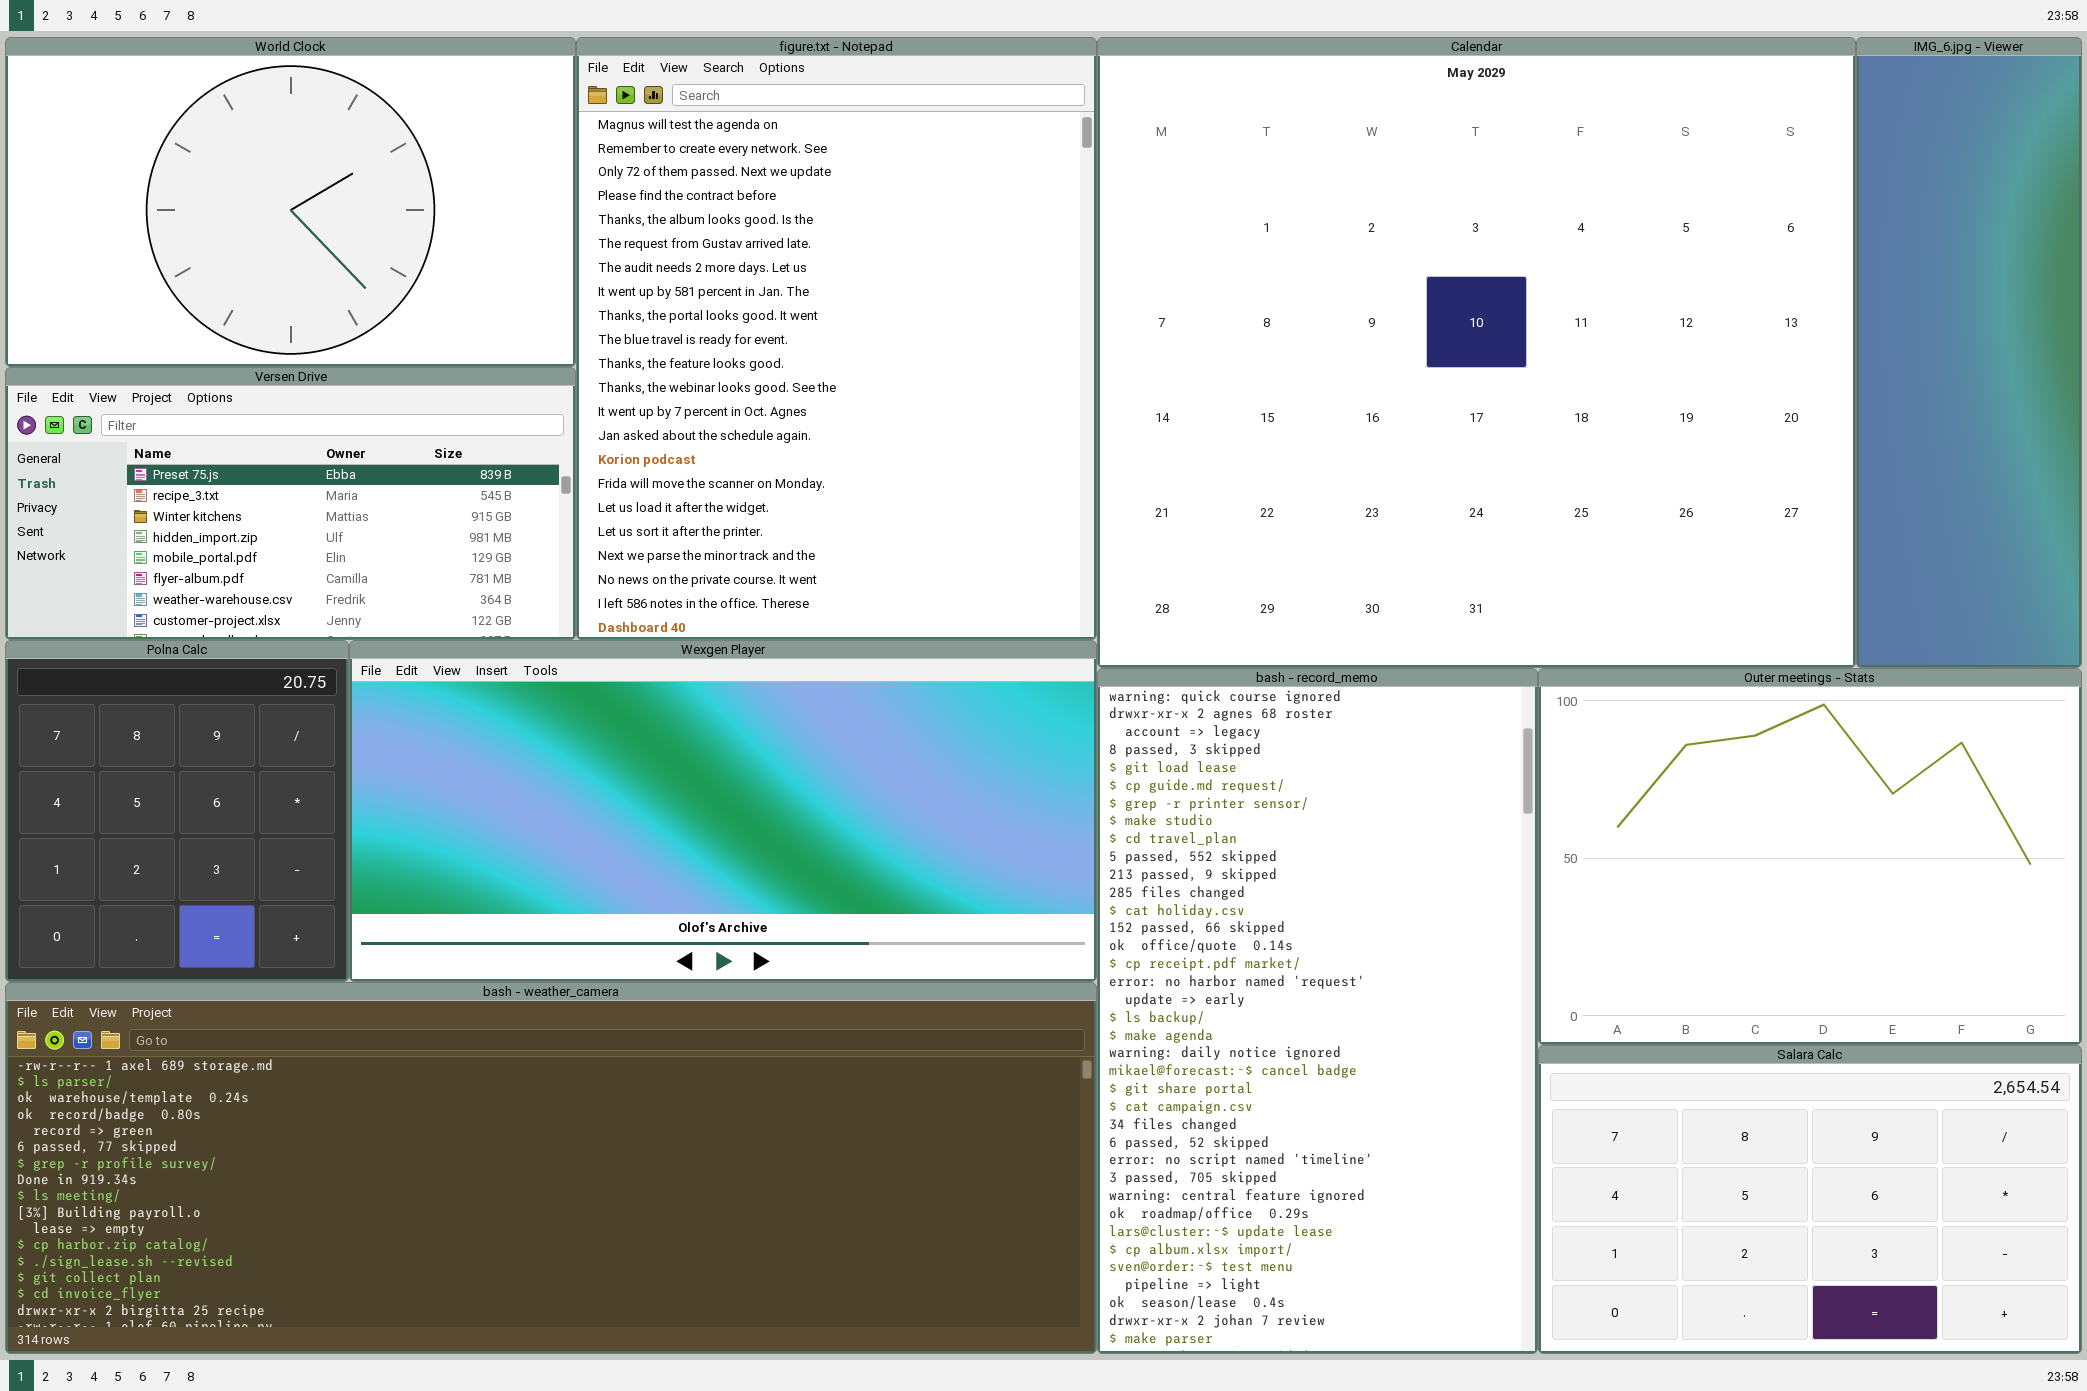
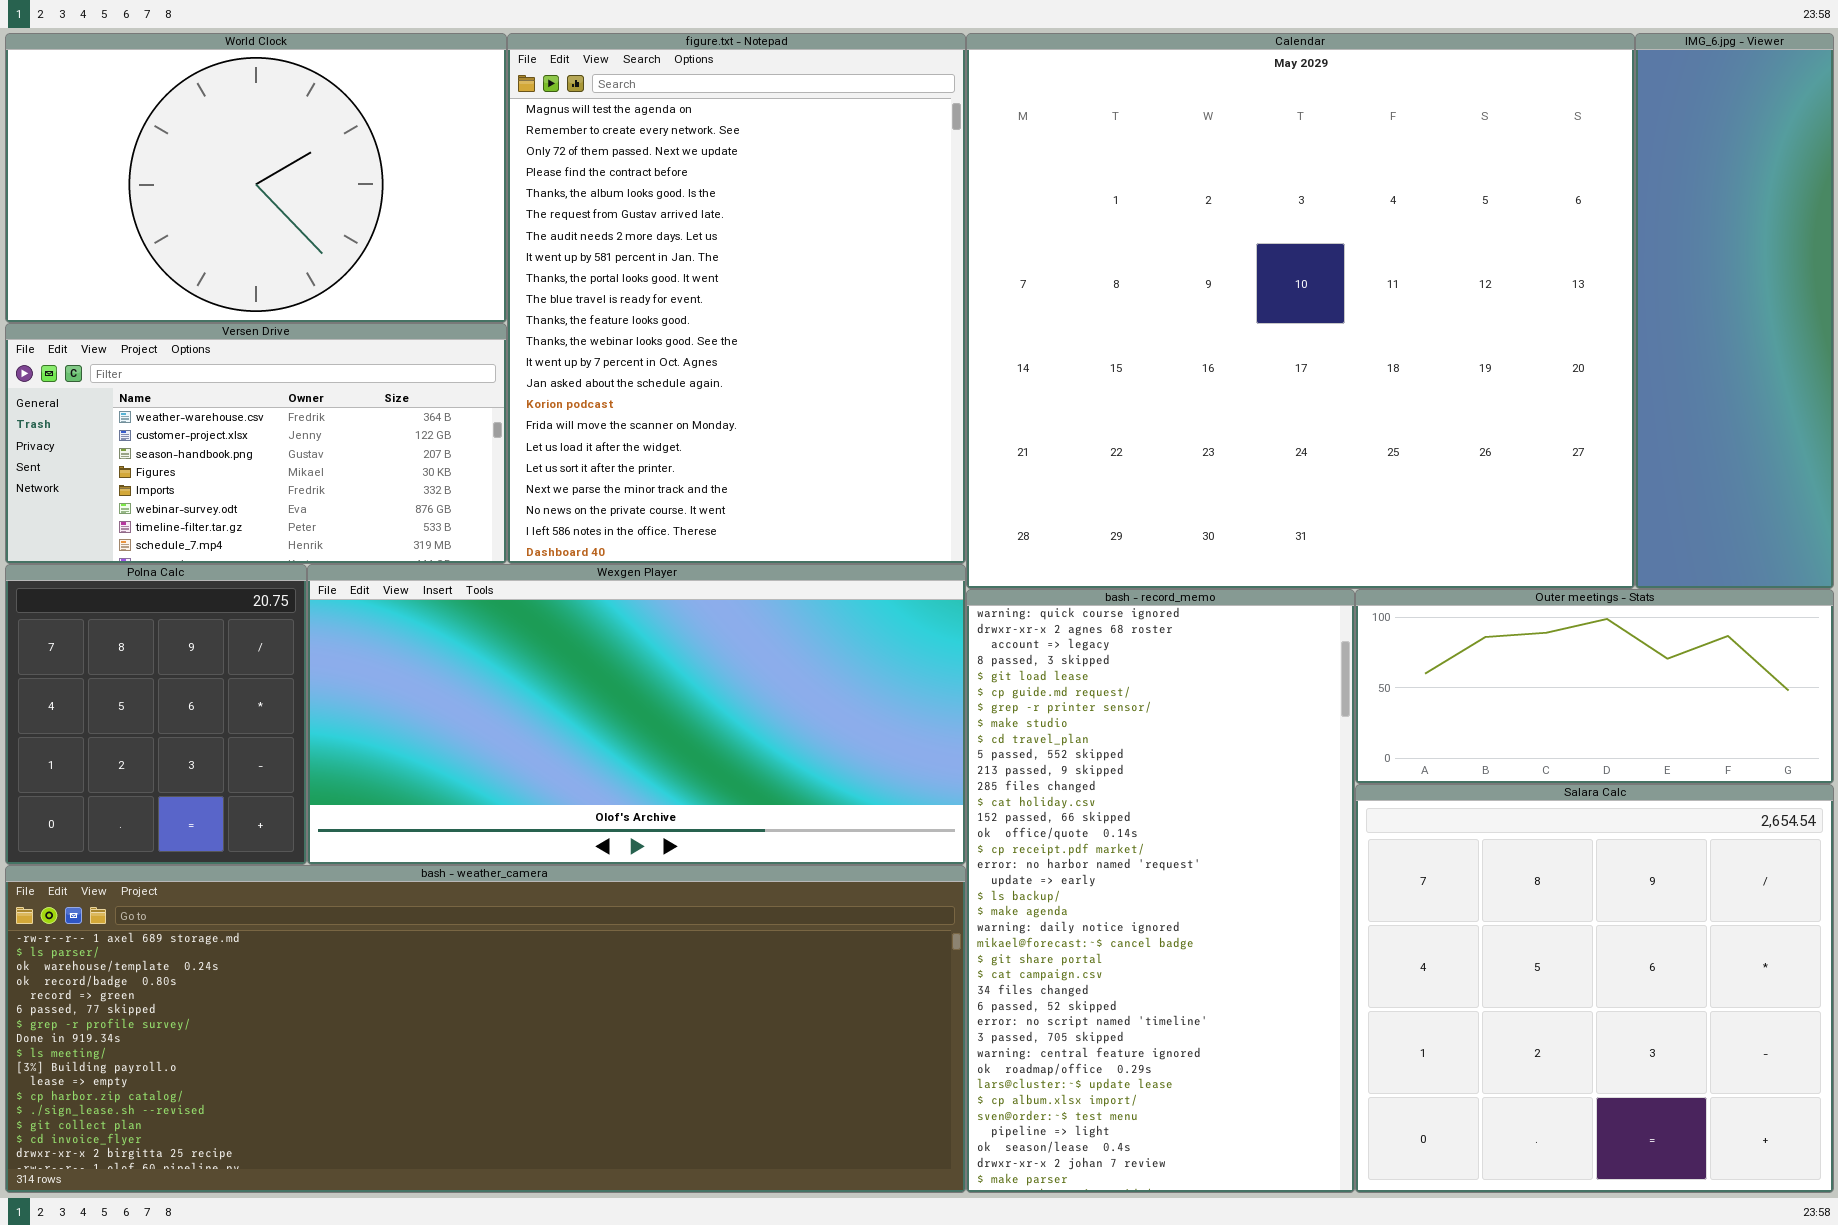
Versen Drive: [5,367,576,640] -> [5,323,507,564], scrolled down 6 rows
Outer meetings - Stats: [1538,668,2082,1045] -> [1355,589,1834,784], resized
Salara Calc: [1538,1045,2082,1354] -> [1355,784,1834,1193], resized

